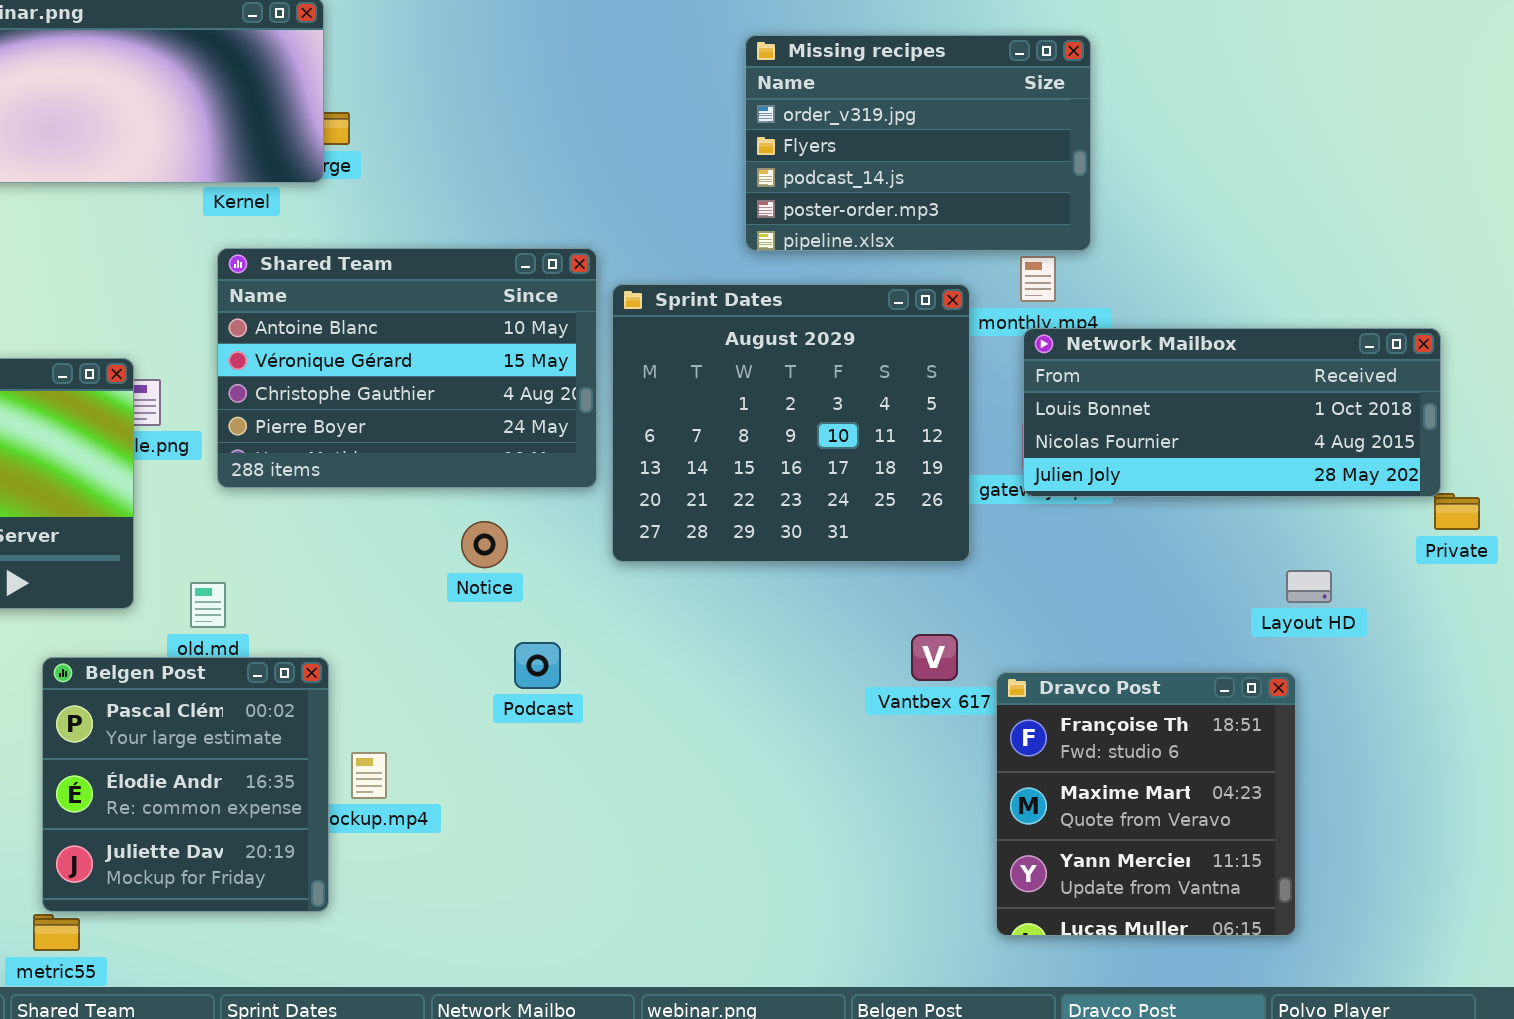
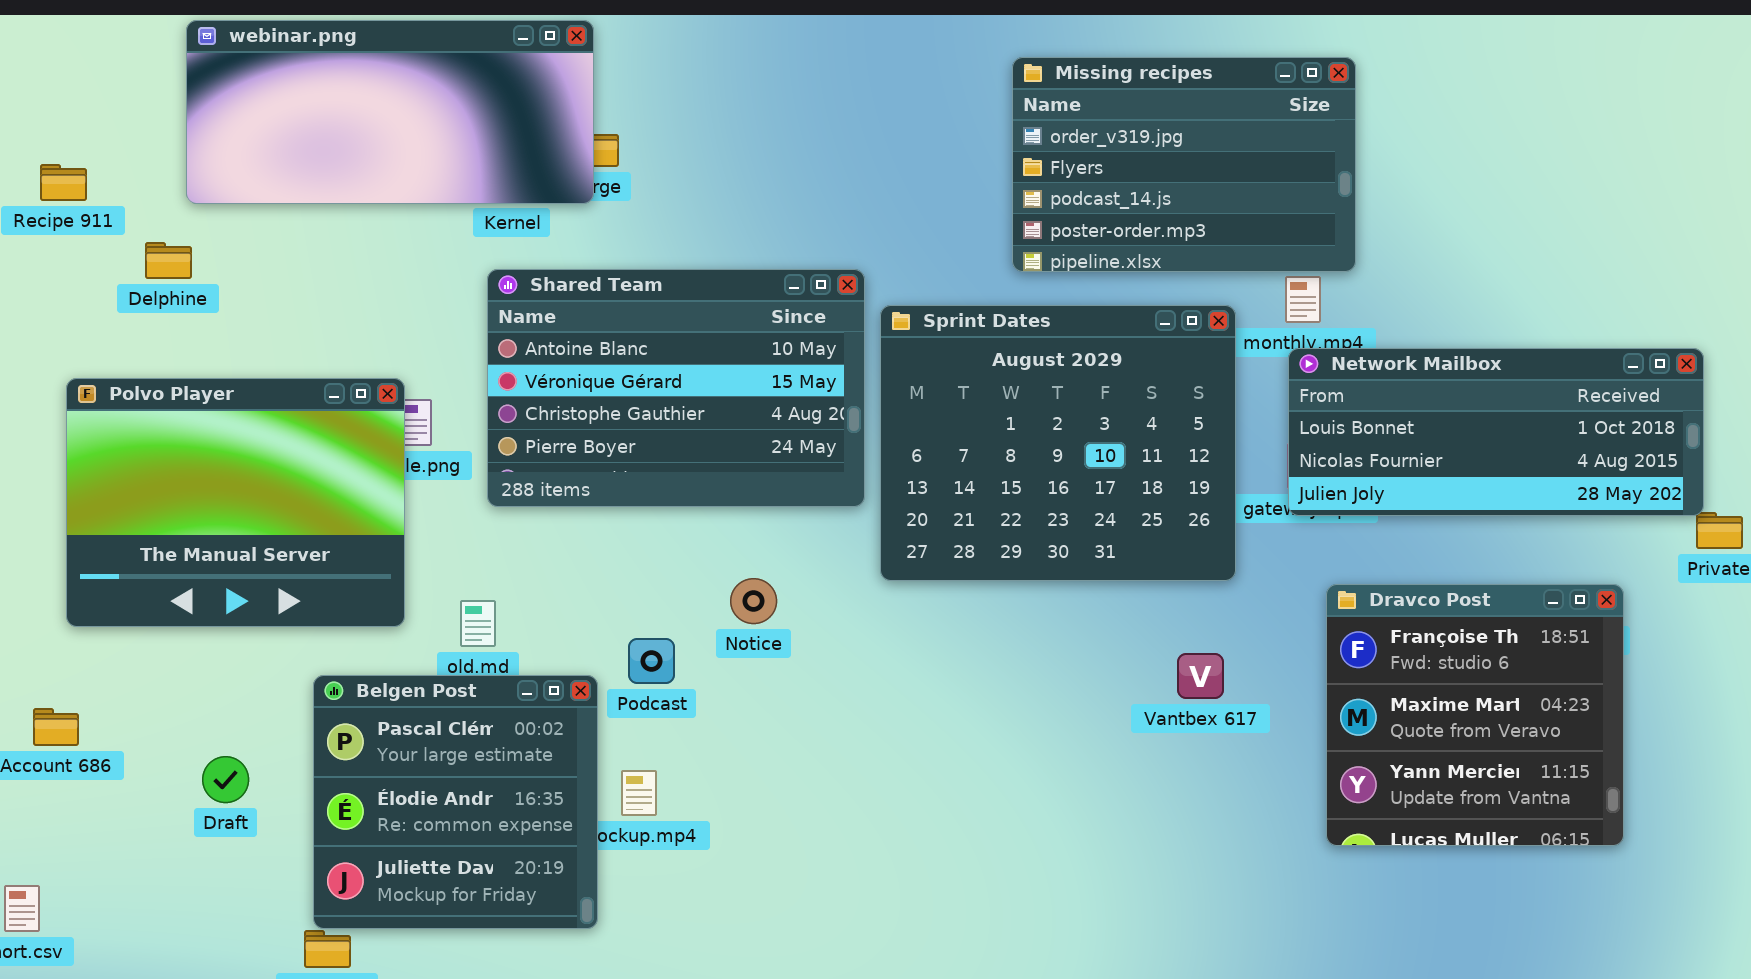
Notice: [461,521,508,568] -> [730,578,777,624], moved
Podcast: [514,642,561,689] -> [628,638,675,684], moved
Dravco Post: [996,672,1296,936] -> [1326,584,1624,846], moved

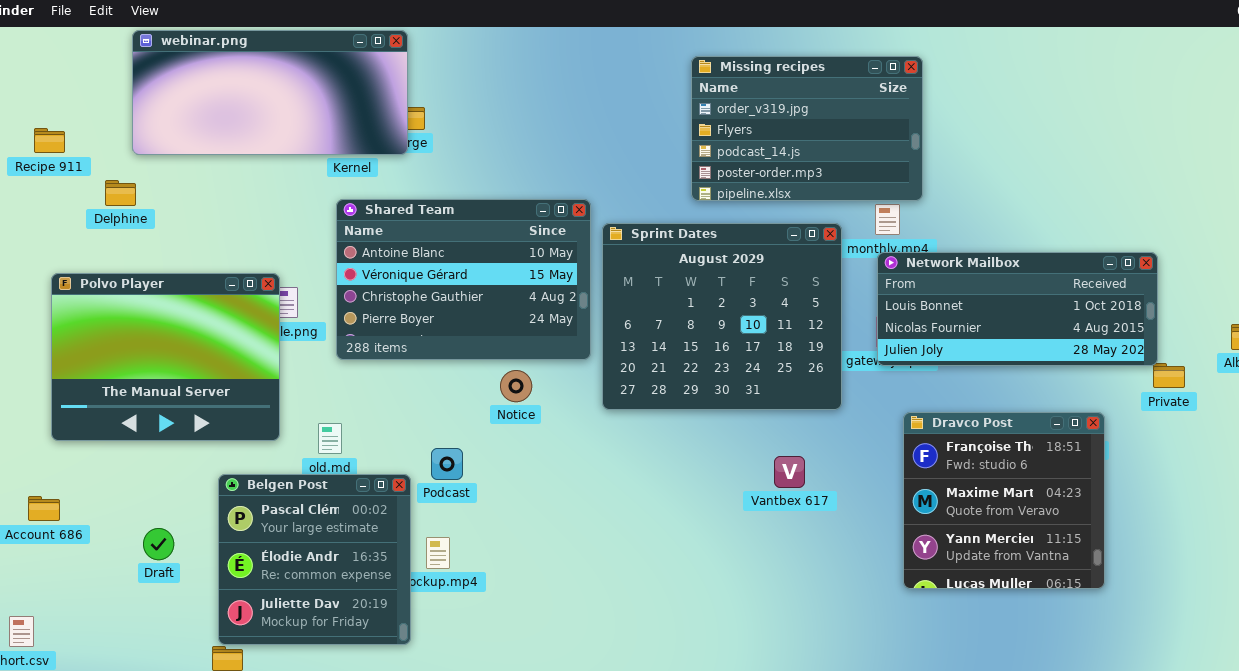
Notice: [730,578,777,624] -> [500,370,532,402], moved
Vantbex 617: [1177,653,1224,699] -> [774,456,805,488], moved

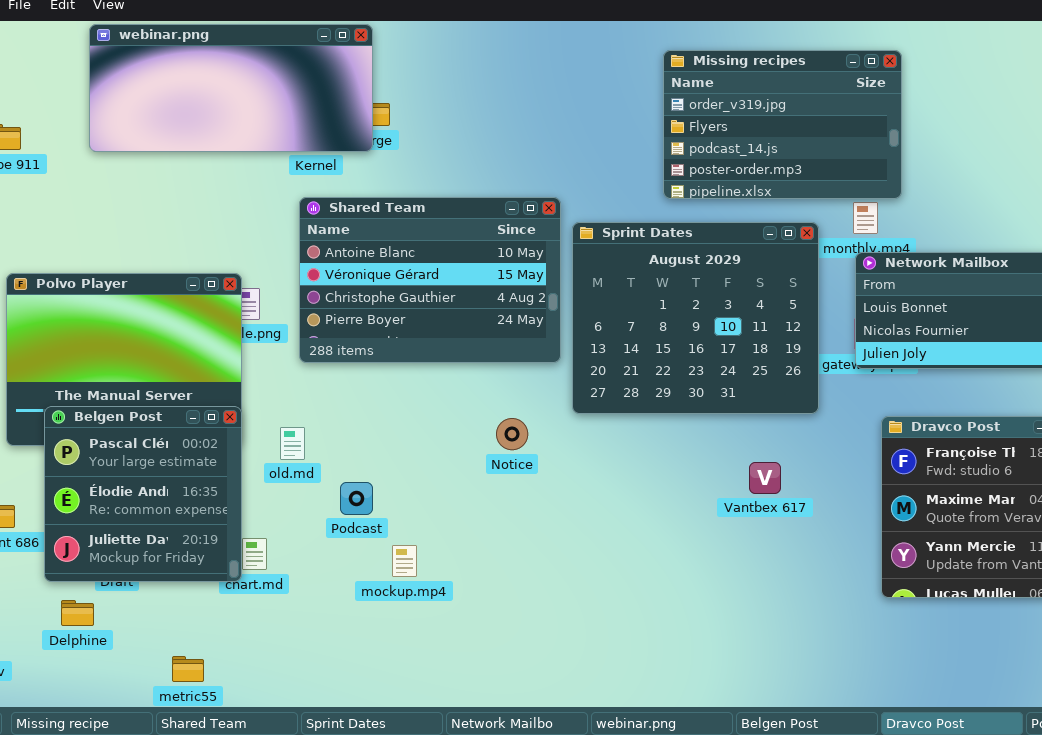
Delphine: [105,180,136,206] -> [61,600,94,626], moved
Notice: [500,370,532,402] -> [496,418,528,450], moved
Podcast: [431,448,463,480] -> [340,482,373,515], moved
Belgen Post: [218,474,411,645] -> [44,406,242,582], moved

